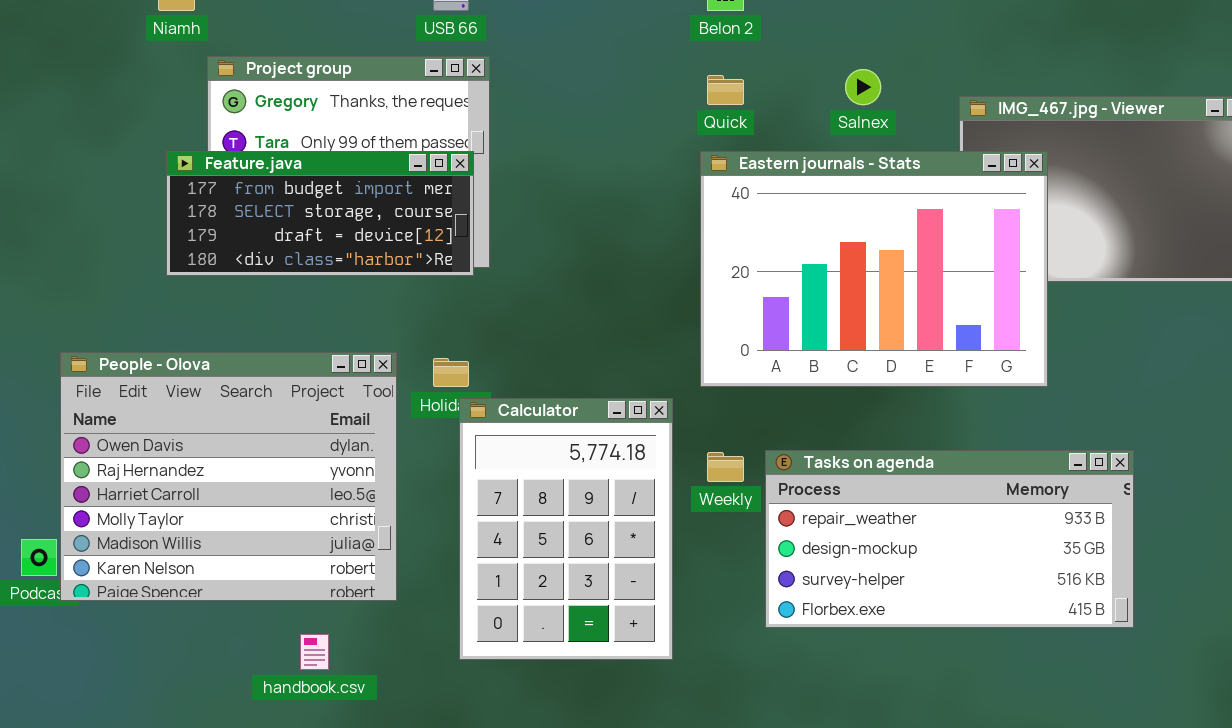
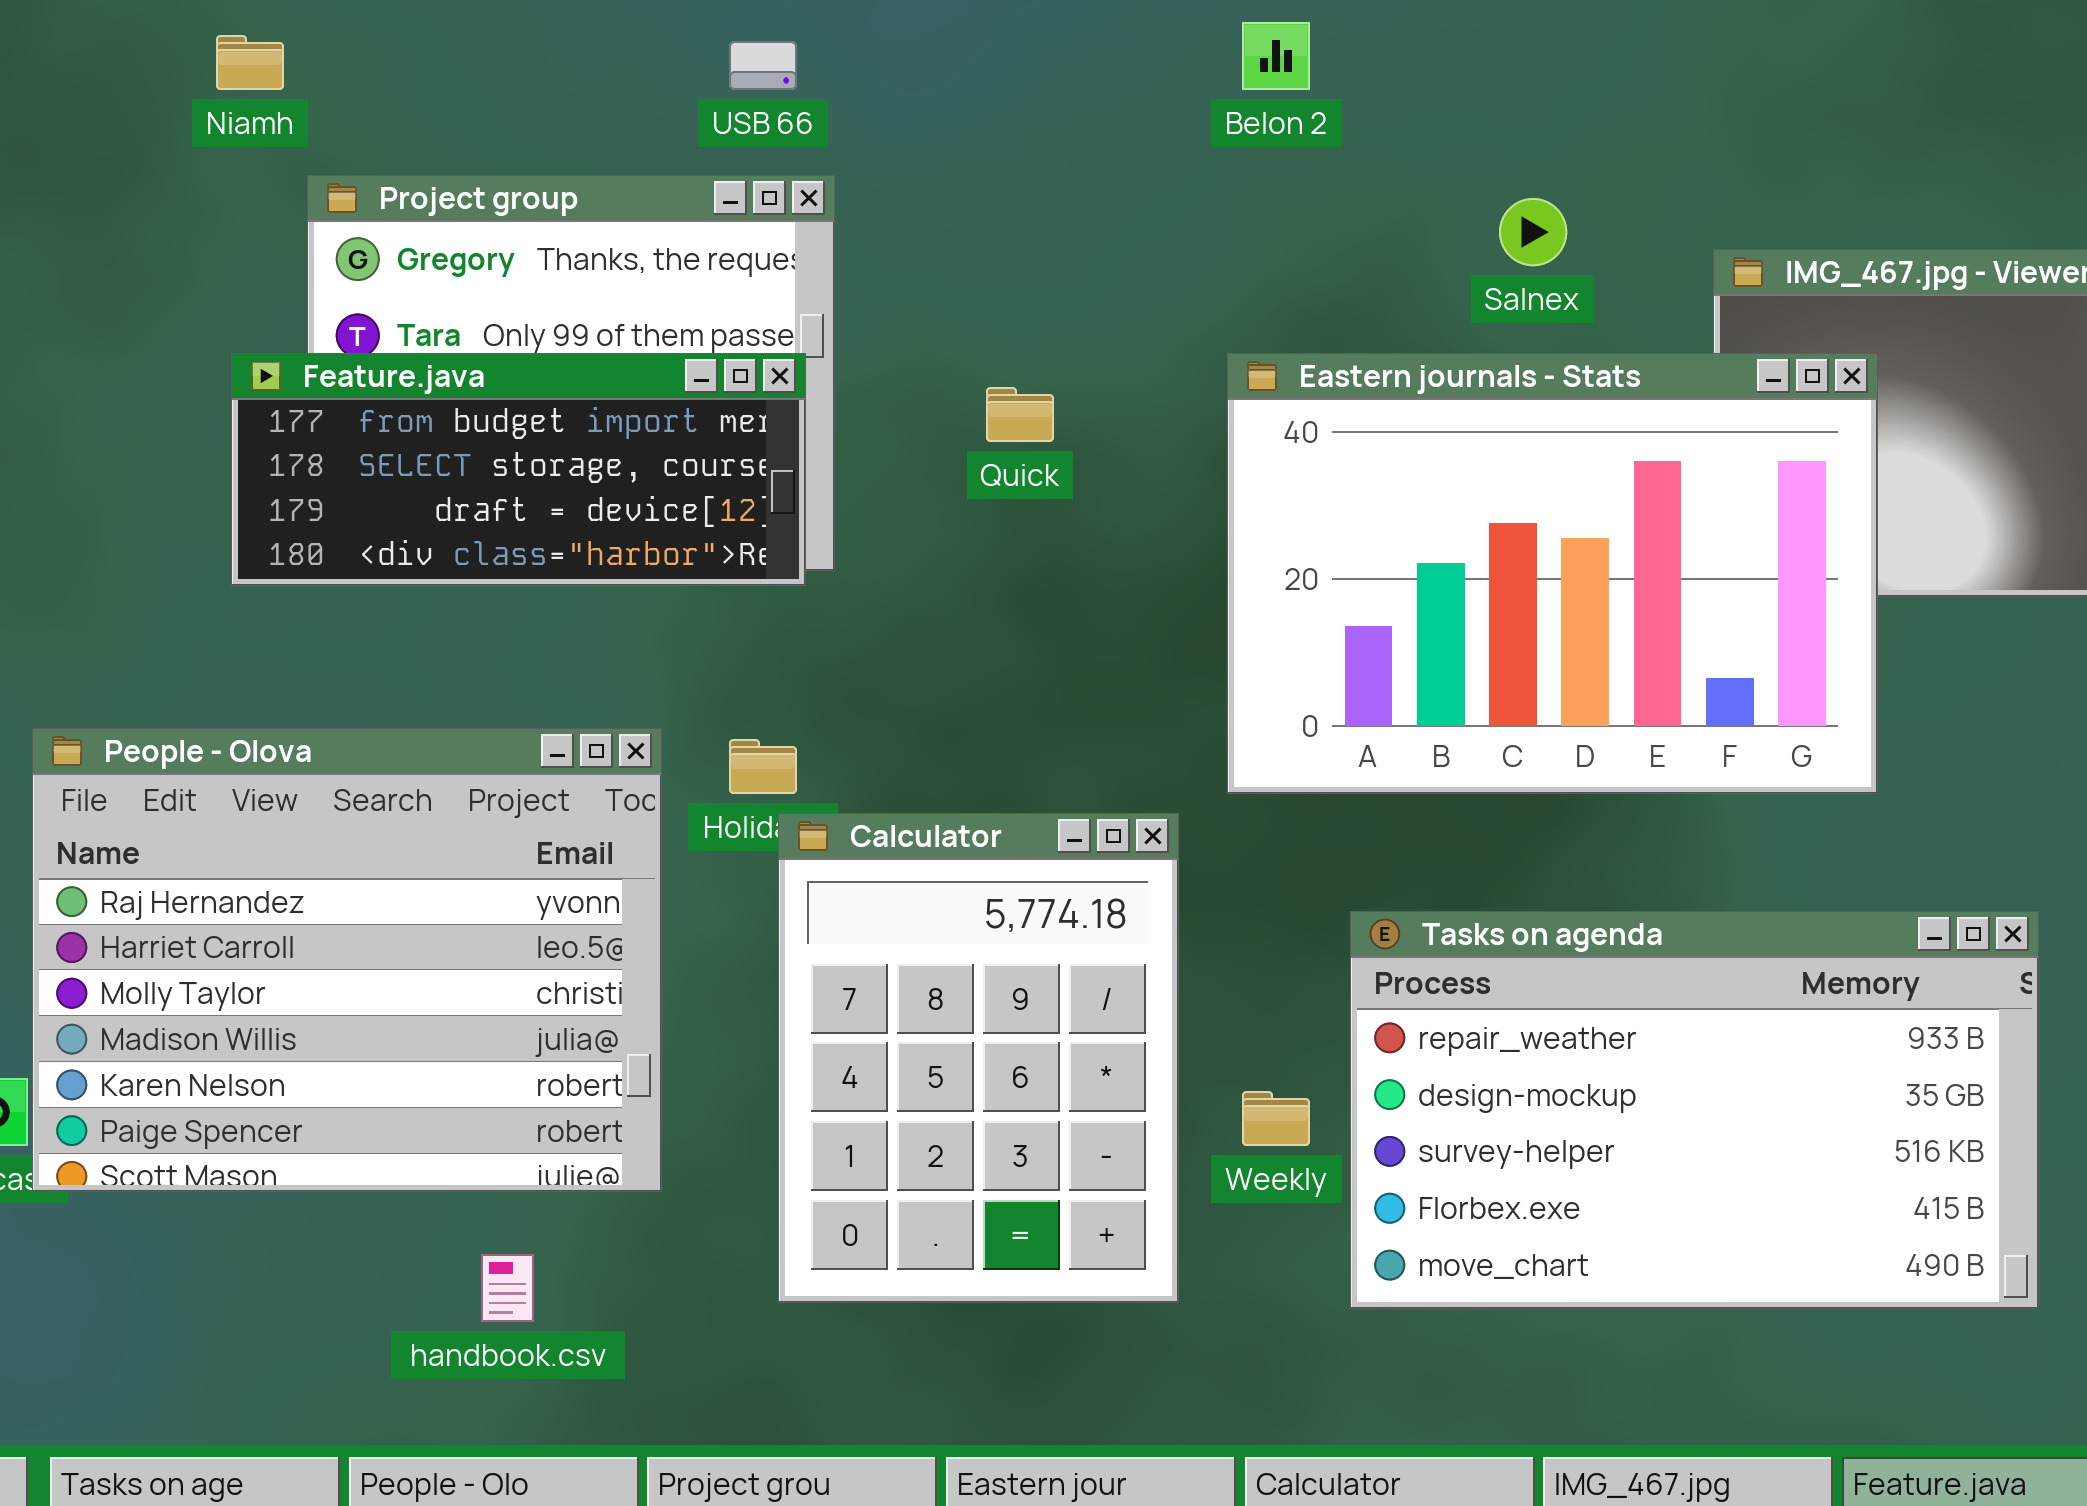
Quick: [707,75,744,105] -> [986,387,1054,442], moved
People - Olova: [60,352,397,601] -> [32,728,662,1192], scrolled down 1 row
Tasks on agenda: [765,450,1134,628] -> [1350,911,2039,1309], resized
Weekly: [707,452,744,482] -> [1242,1091,1310,1146], moved

